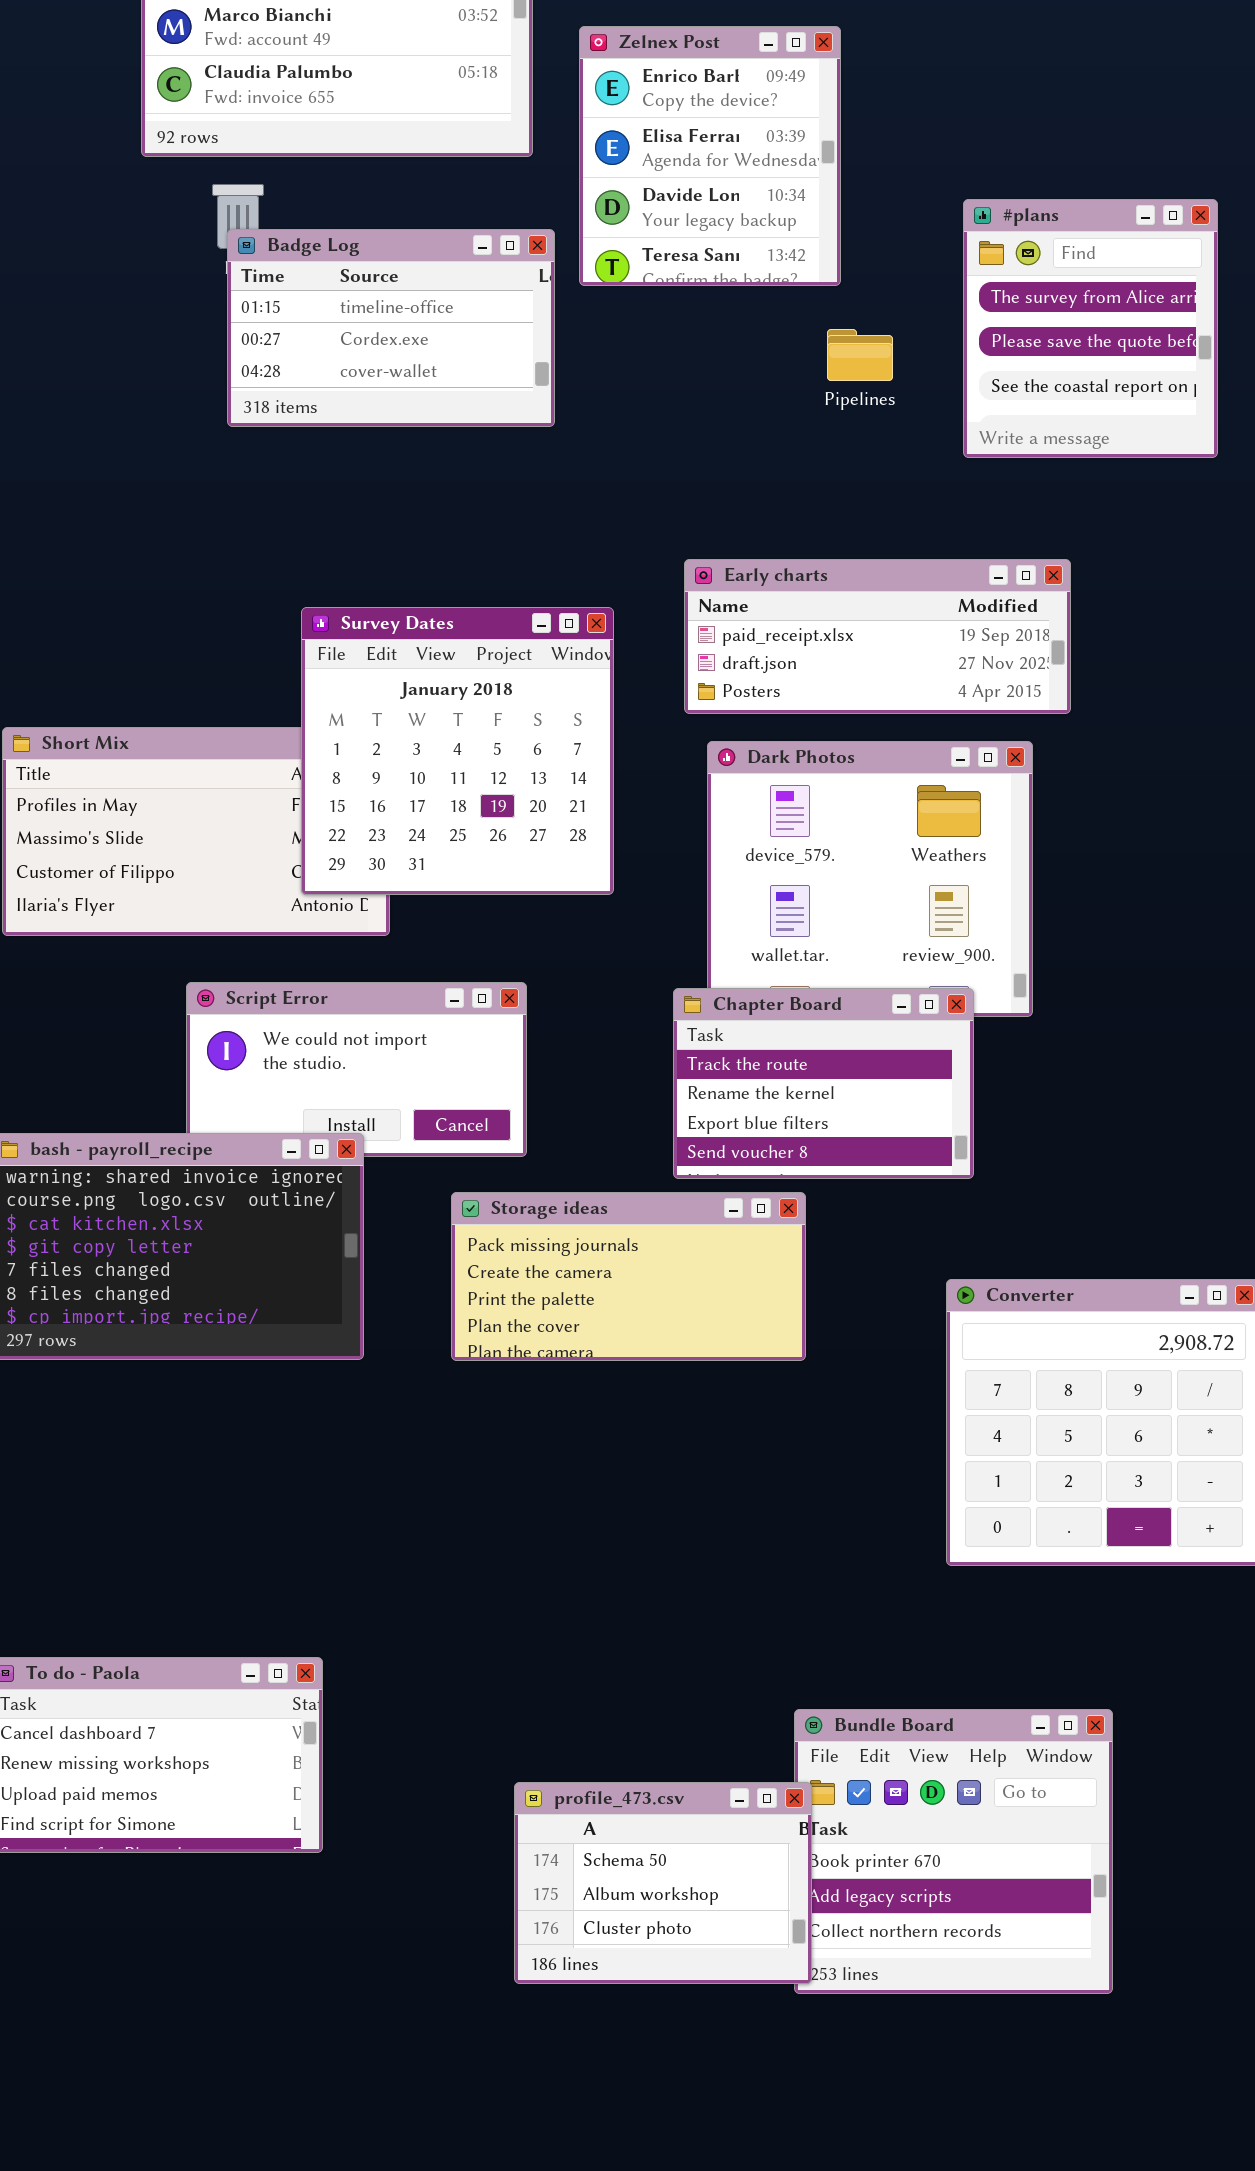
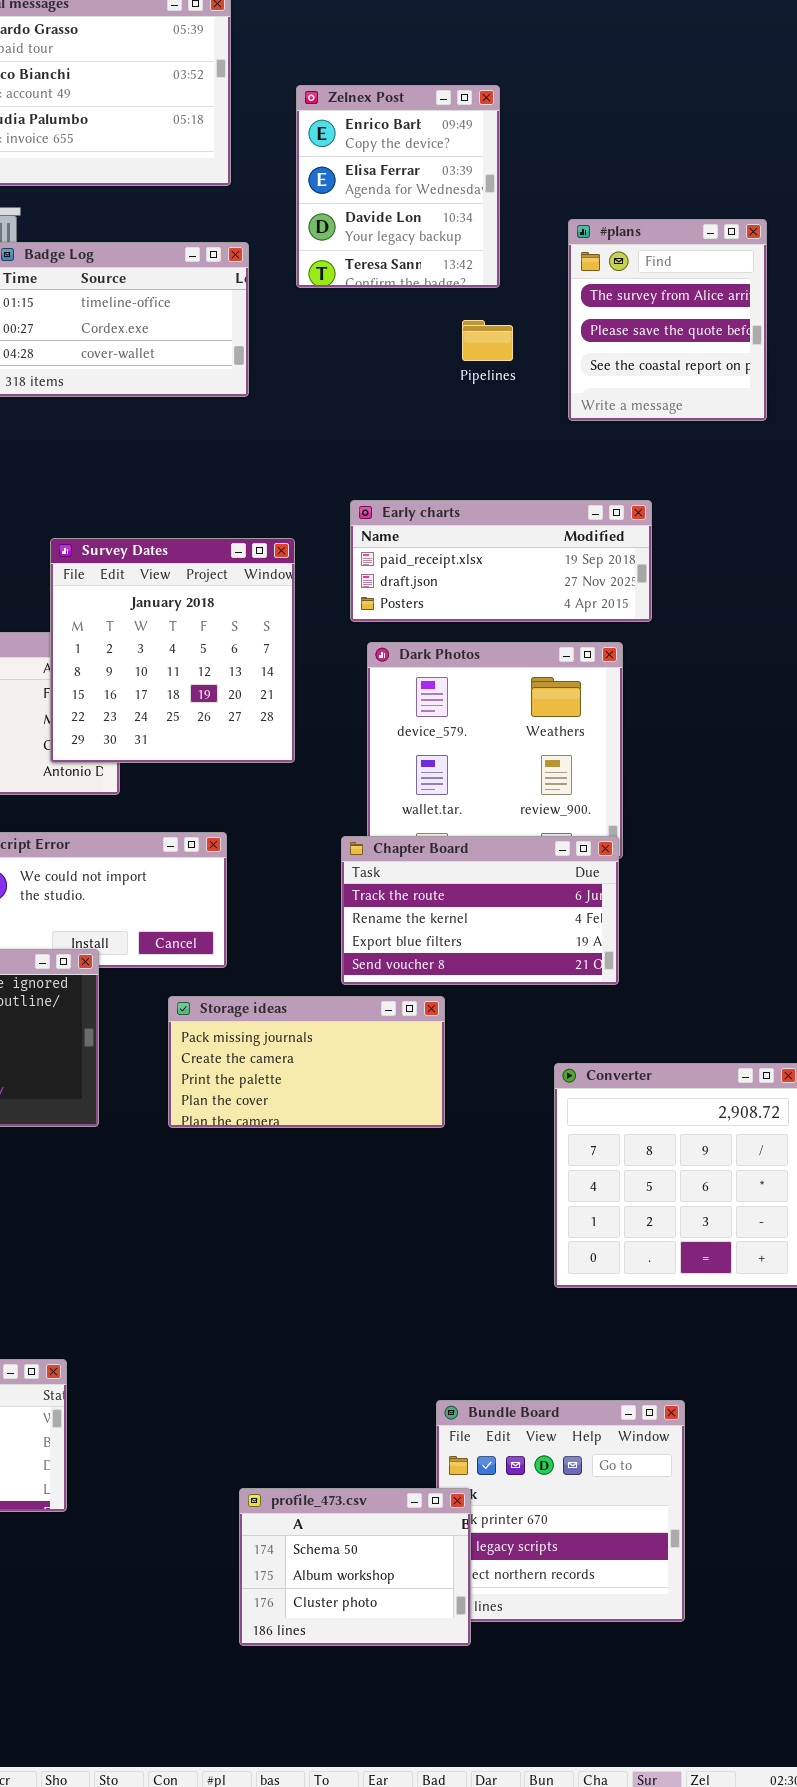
Zelnex Post: [579,26,841,286] -> [296,85,500,288], moved
Chapter Board: [673,988,974,1179] -> [341,836,619,985], resized
profile_473.csv: [514,1782,812,1984] -> [239,1488,471,1646], moved

